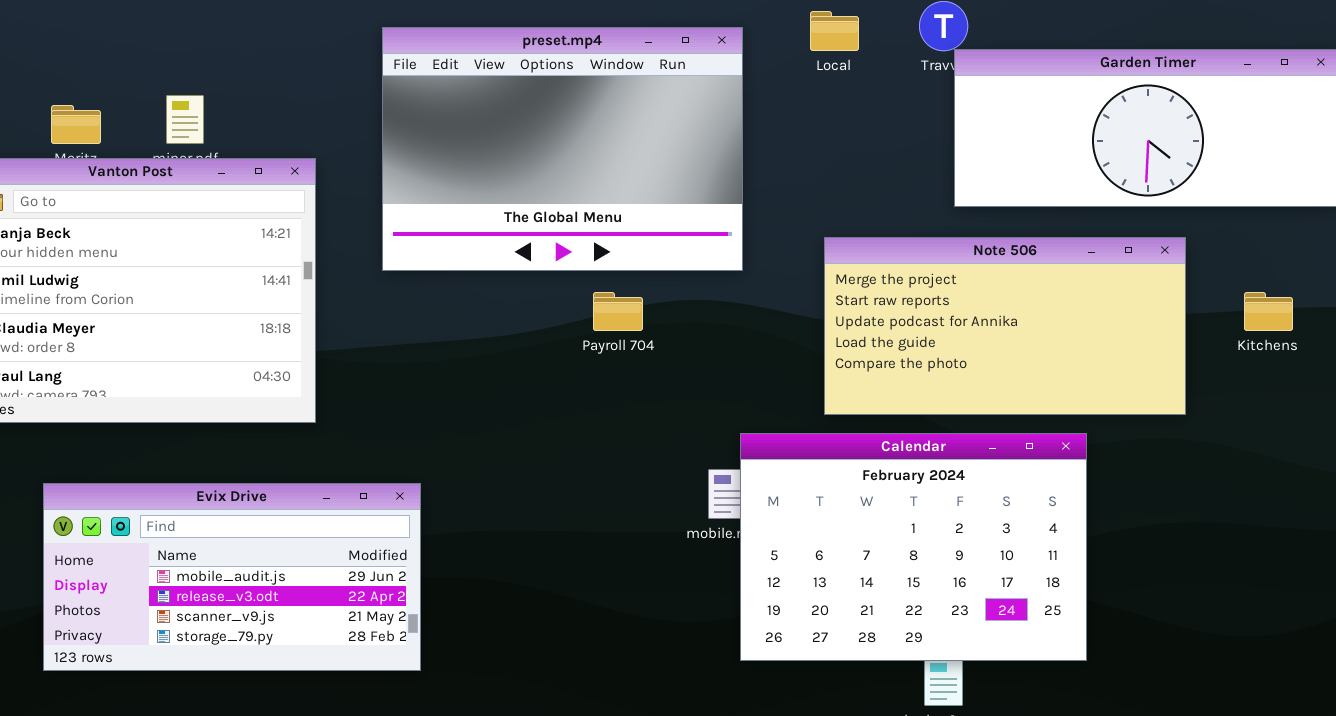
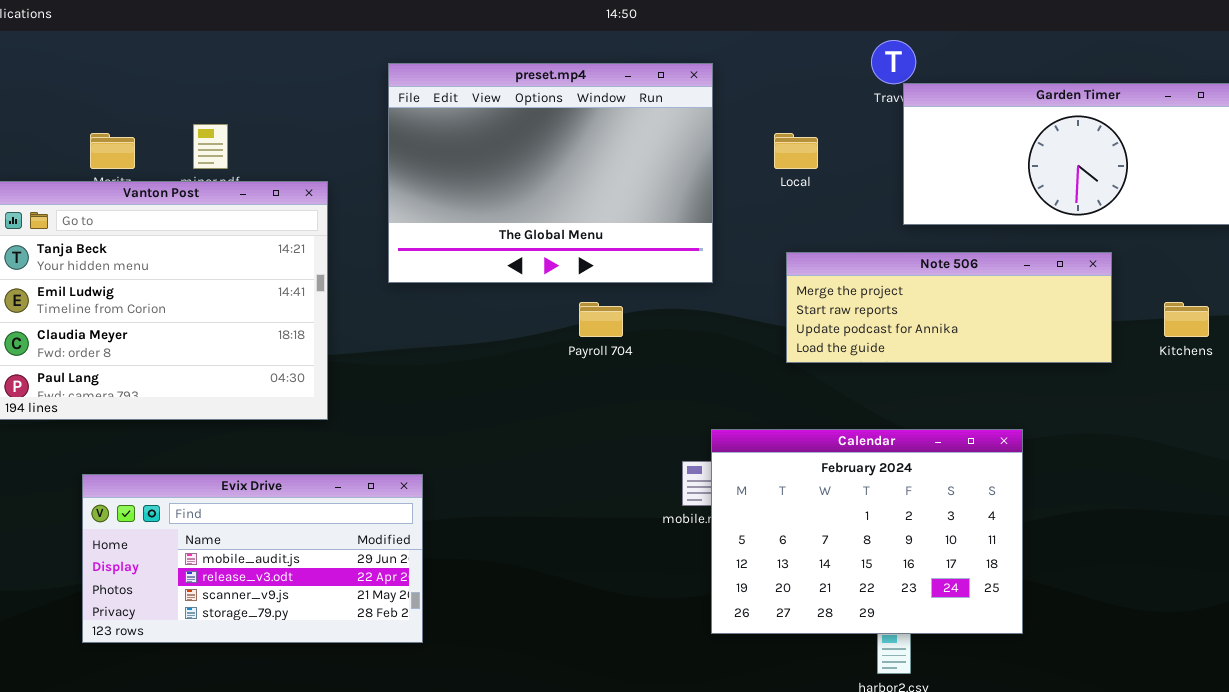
Local: [810,11,859,51] -> [774,133,818,169], moved
Note 506: [824,237,1186,415] -> [786,252,1112,363], resized

